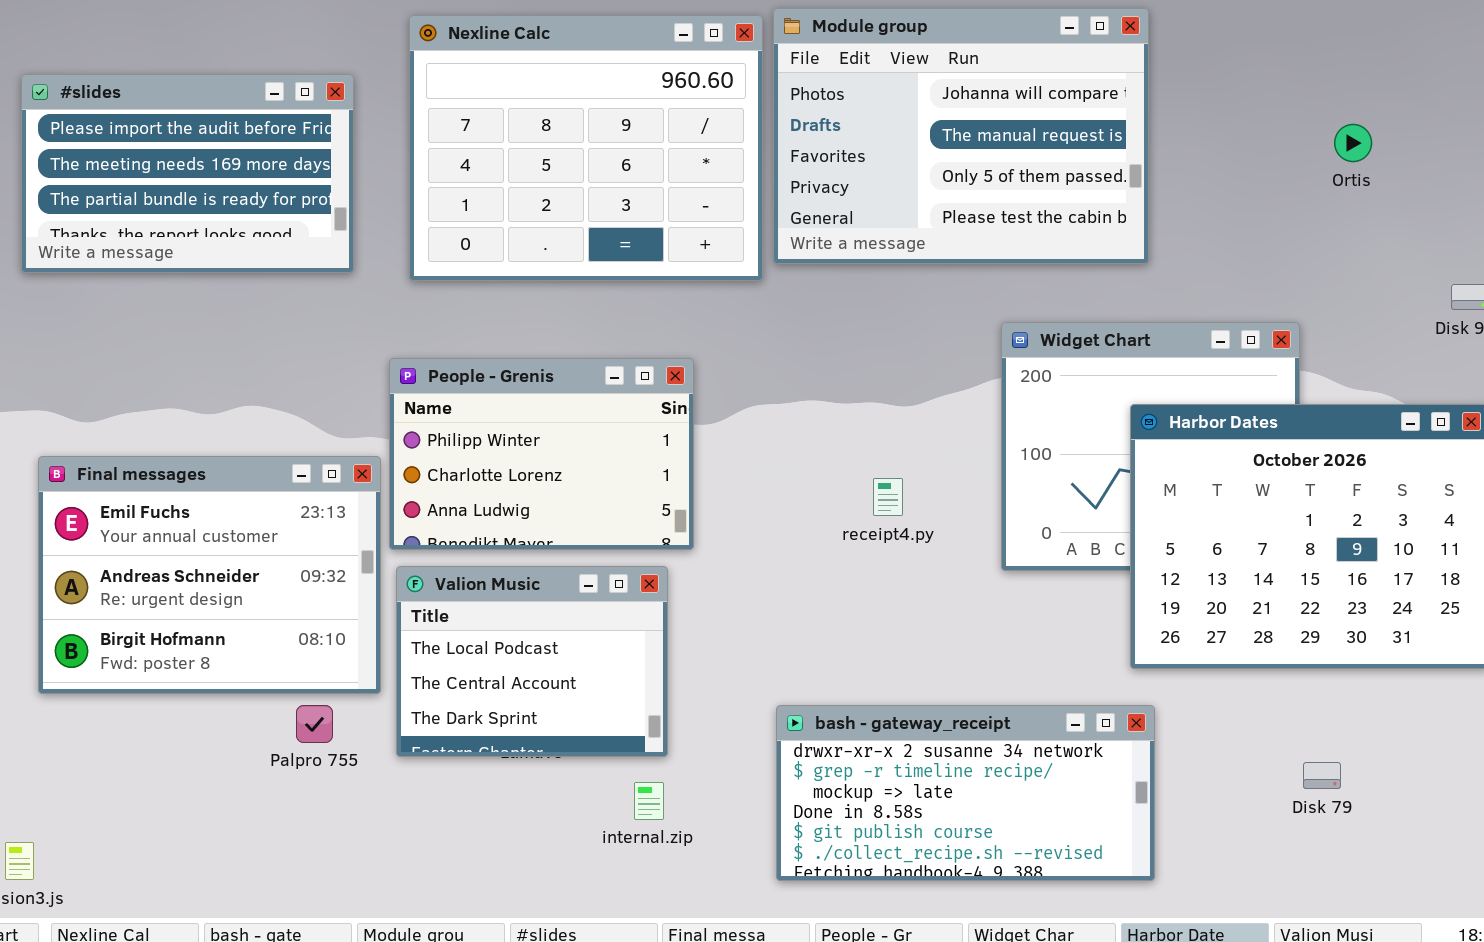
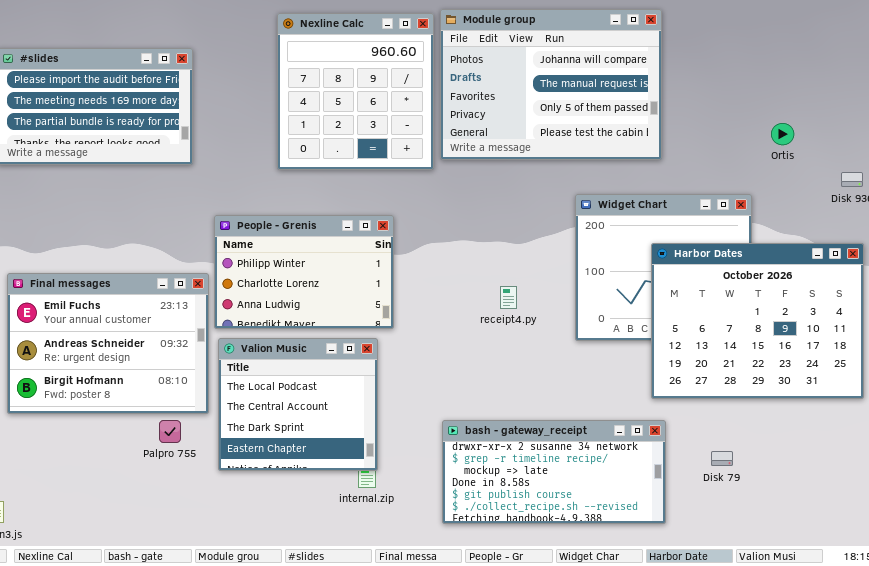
Nexline Calc: [409,15,763,281] -> [277,13,434,170], resized
Ortis: [1334,124,1372,162] -> [771,123,794,145], moved
Valion Music: [396,566,668,757] -> [218,338,378,471], resized
Disk 79: [1303,762,1341,789] -> [711,451,733,466], moved

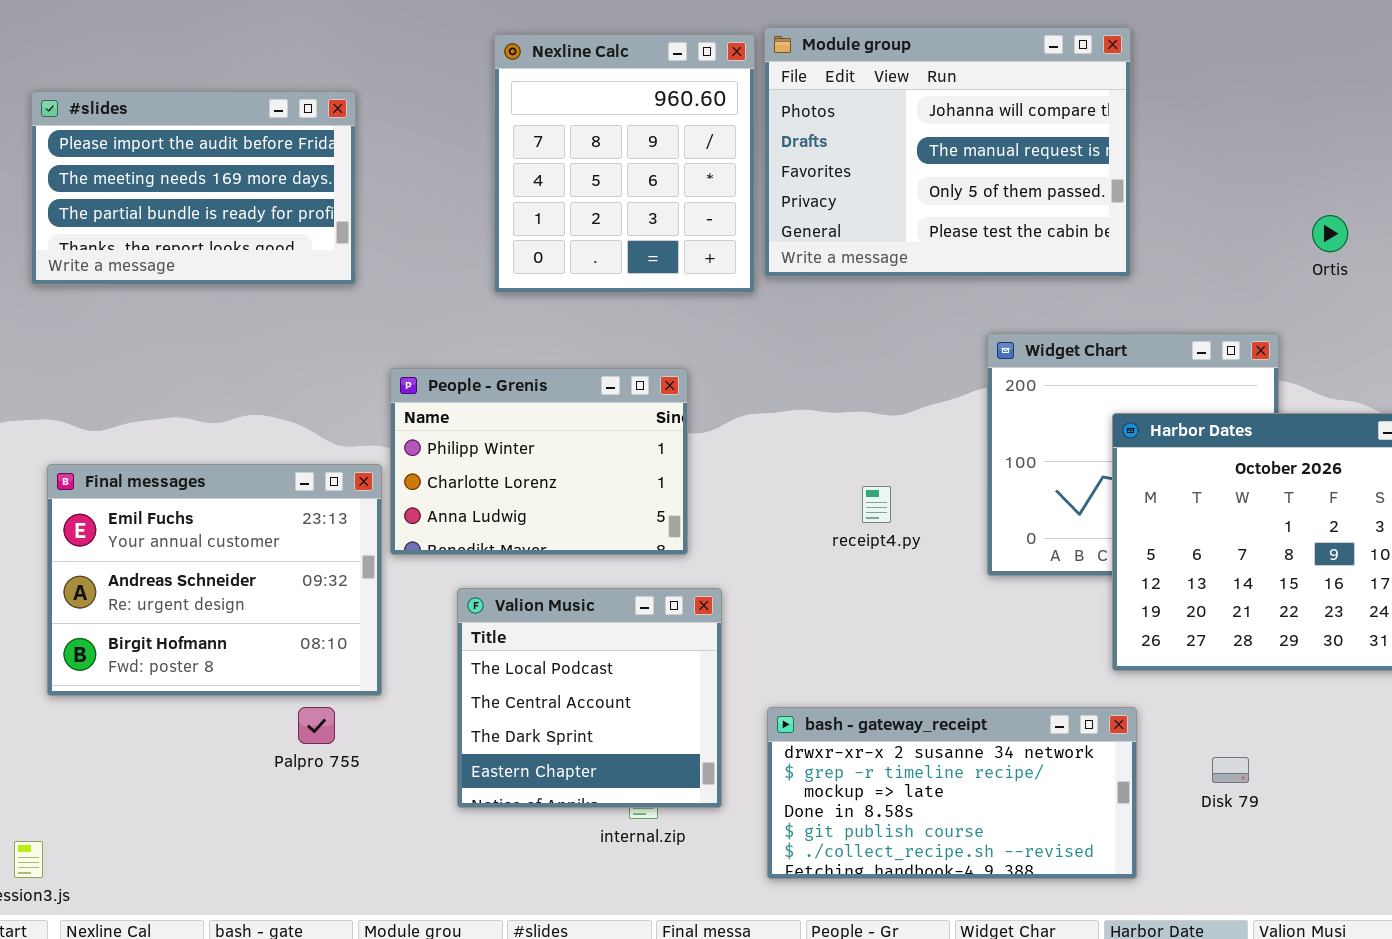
Valion Music: [218,338,378,471] -> [457,588,722,808], moved

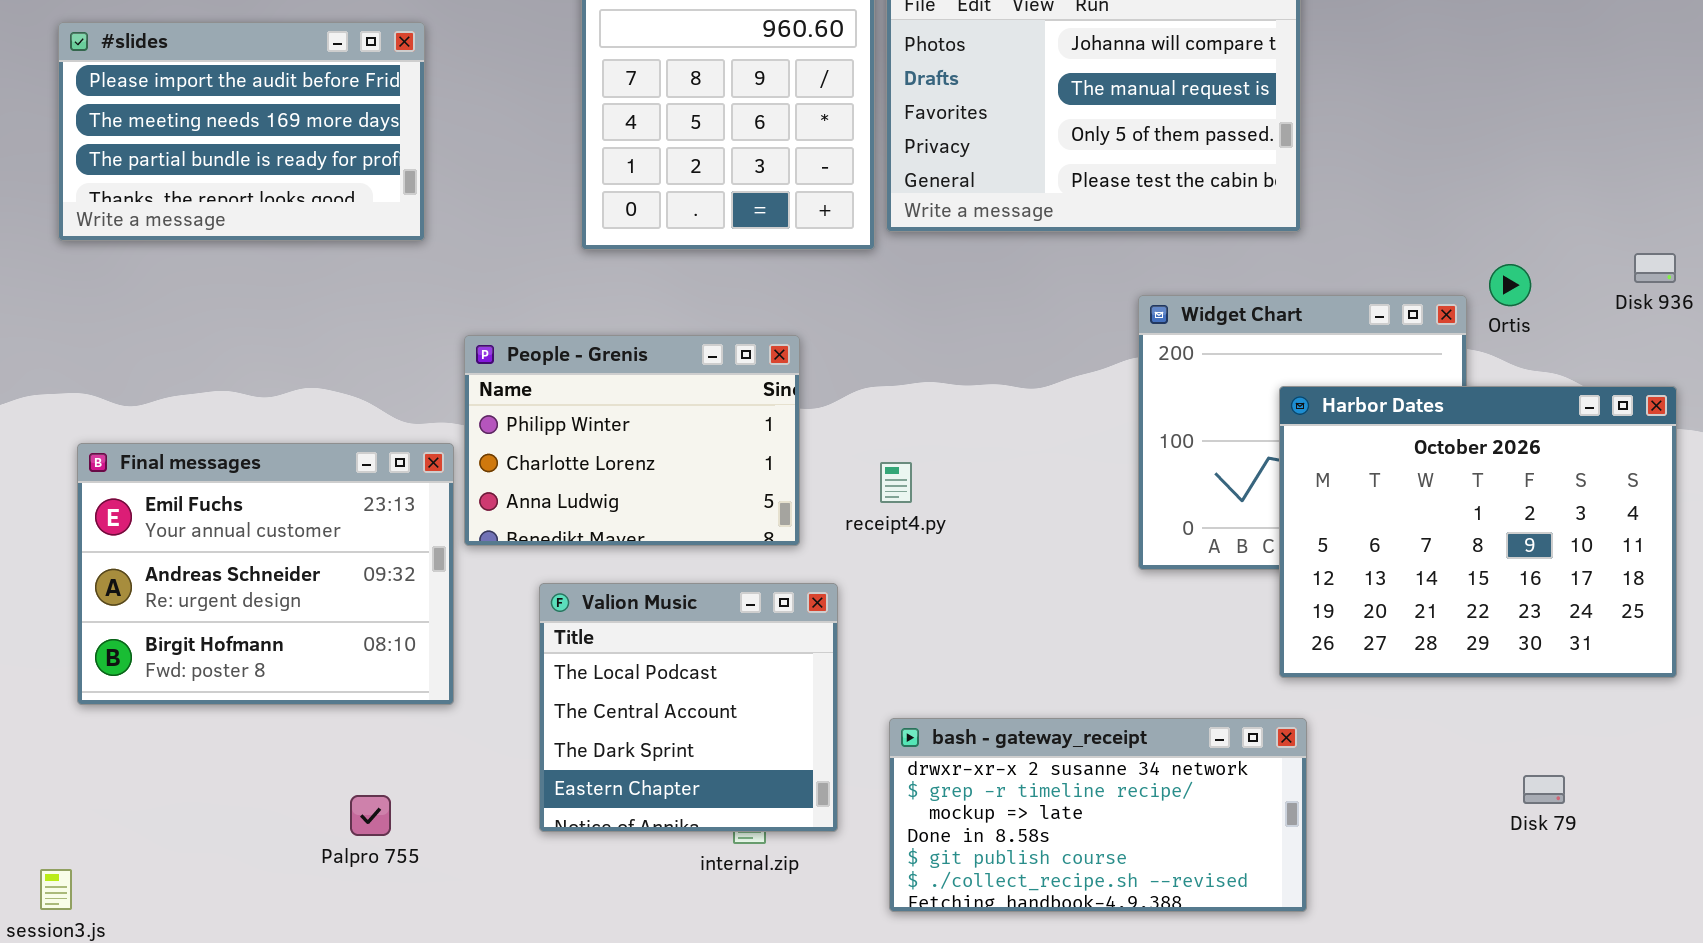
Ortis: [1312,215,1348,252] -> [1489,264,1531,306], moved
receipt4.py: [862,486,891,523] -> [880,462,912,503], moved
Palpro 755: [298,707,335,744] -> [350,795,391,836], moved
Disk 79: [1212,757,1249,783] -> [1523,775,1565,804], moved

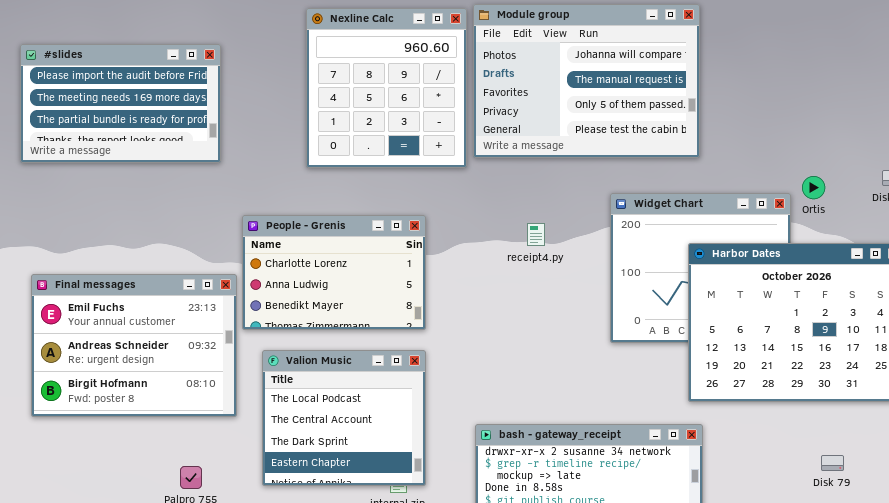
People - Grenis: [464,335,800,546] -> [242,215,426,330], scrolled down 1 row
receipt4.py: [880,462,912,503] -> [527,223,545,246], moved
Valion Music: [539,583,838,832] -> [262,350,426,486], moved

